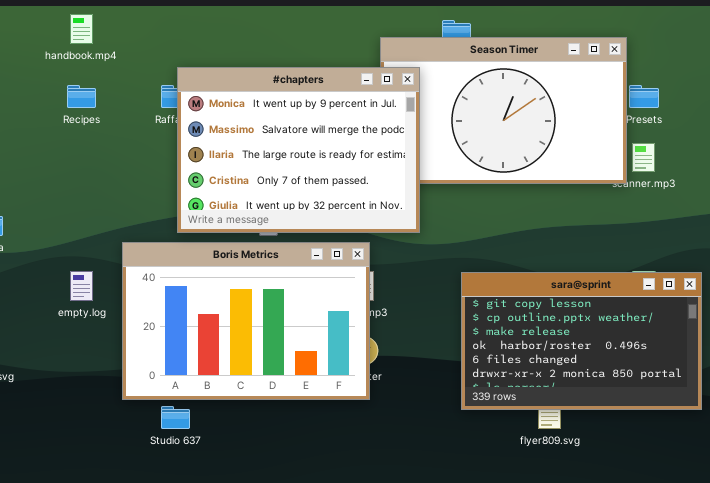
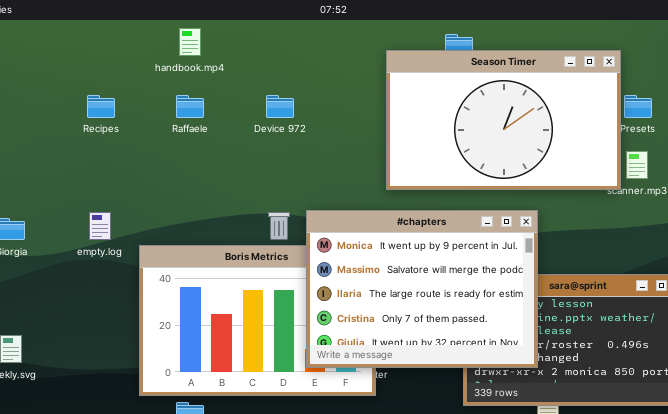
handbook.mp4: [70,14,93,44] -> [179,28,201,56], moved
#chapters: [177,67,420,233] -> [306,210,538,368], moved
empty.log: [70,271,93,301] -> [89,212,111,240], moved

